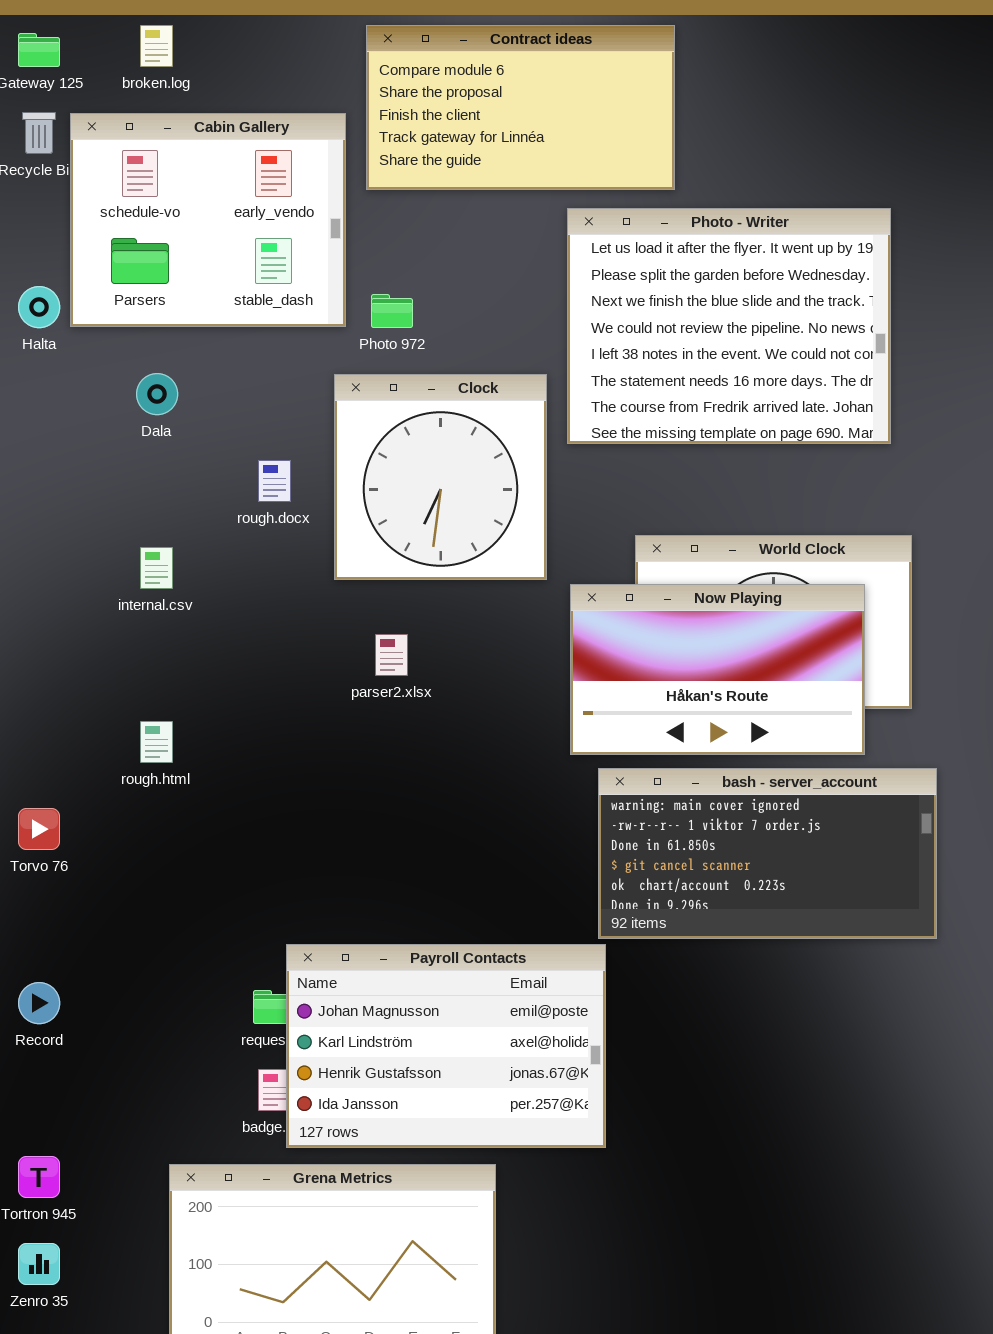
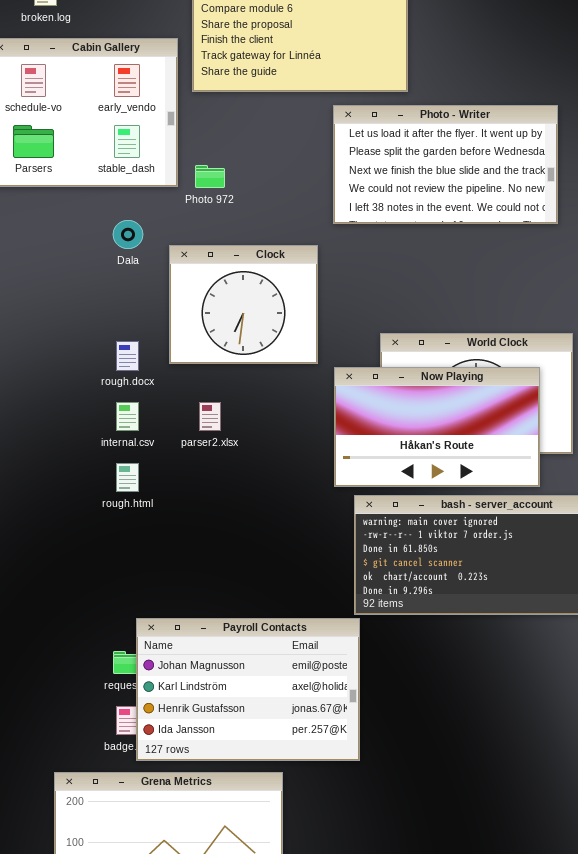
Photo - Writer: [567,208,891,444] -> [333,105,558,224], resized
Dala: [136,373,178,415] -> [113,220,143,249], moved
Clock: [334,374,547,580] -> [169,245,318,364], resized
rough.docx: [258,460,291,502] -> [116,341,139,371], moved
internal.csv: [140,547,173,589] -> [116,402,139,431], moved
rough.html: [140,721,173,763] -> [116,463,139,492], moved

